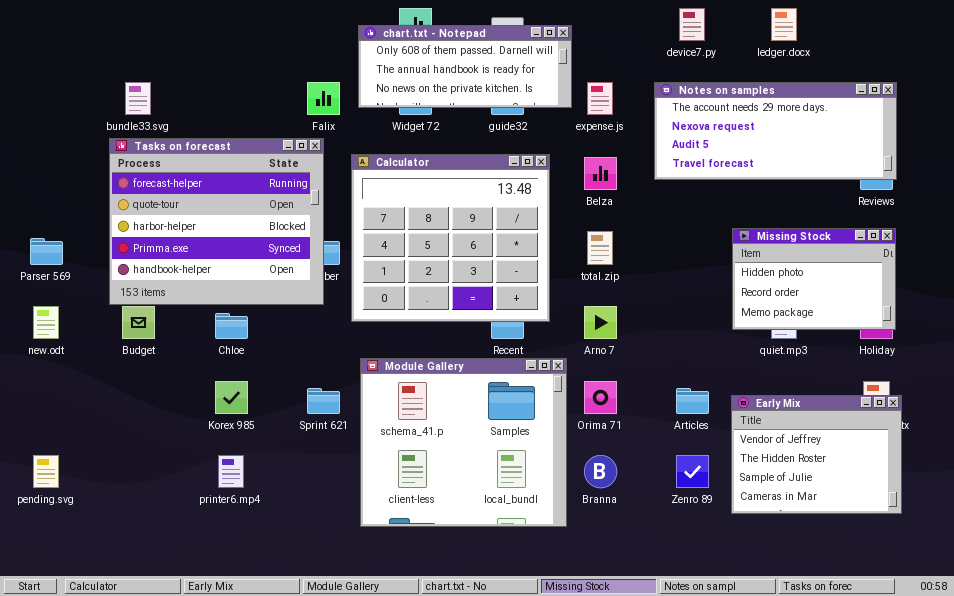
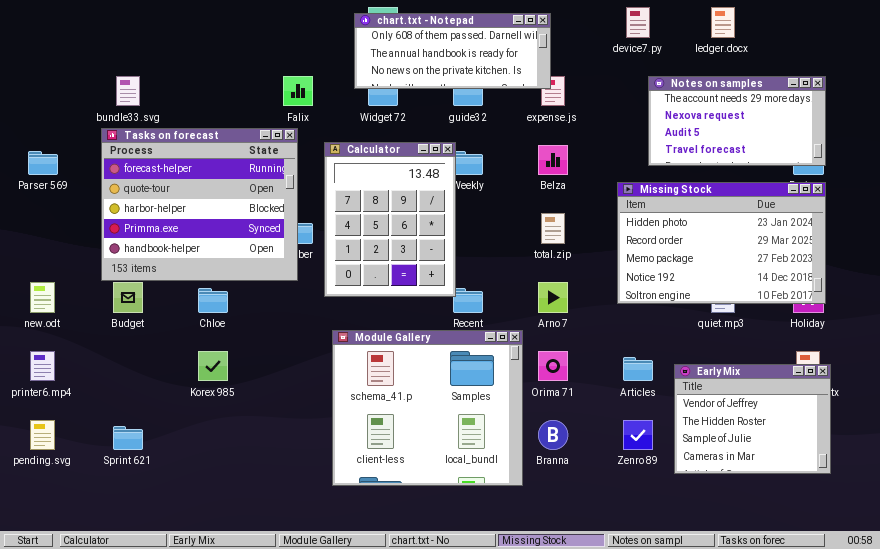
chart.txt - Notepad: [358,25,572,108] -> [354,13,551,89], moved
Notes on samples: [654,82,897,180] -> [648,76,826,166], resized
Calculator: [351,154,550,322] -> [324,142,456,297], resized
Missing Stock: [732,228,896,330] -> [617,182,826,304], resized
Parser 569: [30,238,63,265] -> [28,151,58,175], moved
Sprint 621: [307,388,340,414] -> [113,426,143,450], moved
printer6.mp4: [218,455,244,488] -> [30,351,55,381], moved

